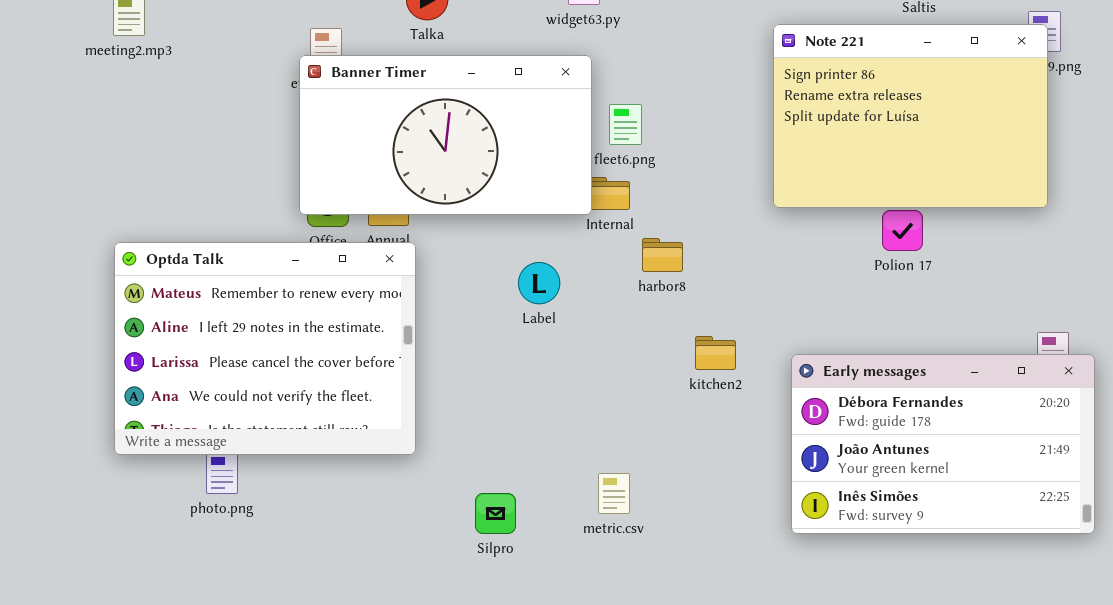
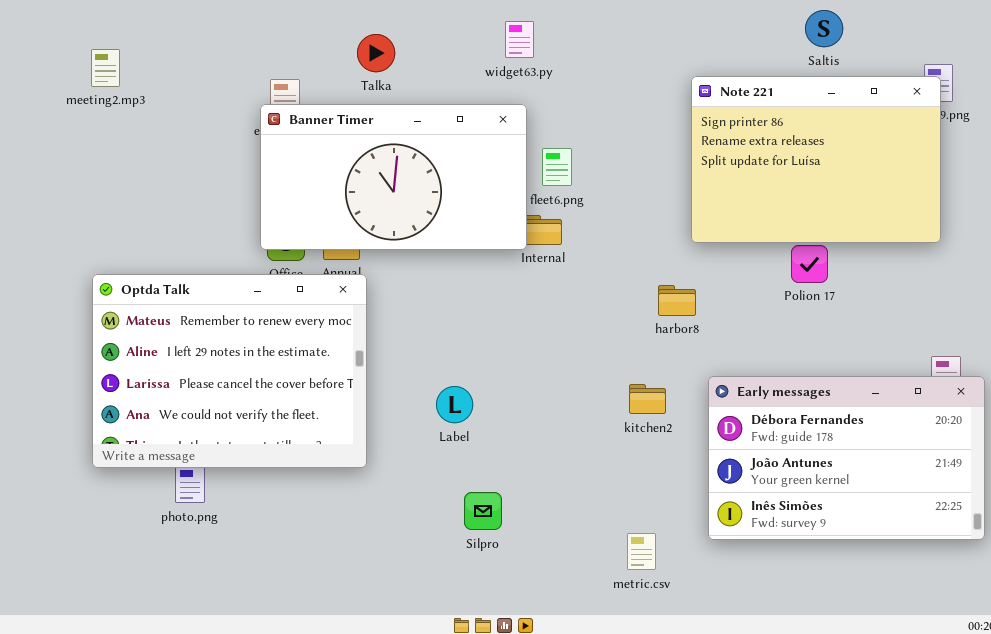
harbor8: [642,238,683,272] -> [658,285,696,316], moved
Label: [518,262,560,304] -> [436,386,473,423], moved
kitchen2: [695,336,736,370] -> [629,384,666,414], moved
metric.csv: [598,473,630,514] -> [627,533,656,570], moved
Silpro: [475,493,516,534] -> [464,492,502,530], moved

